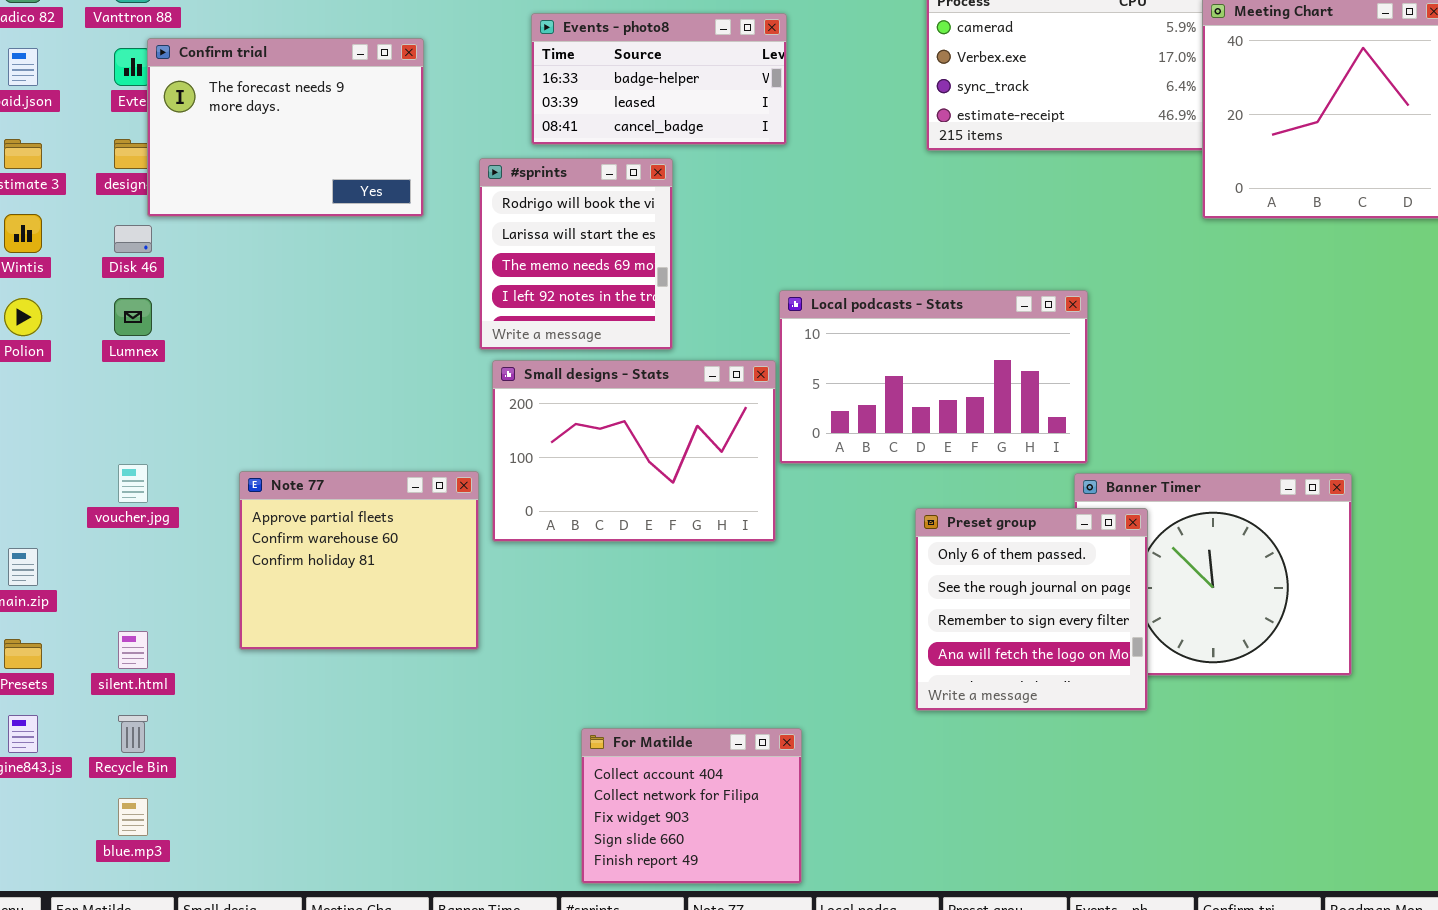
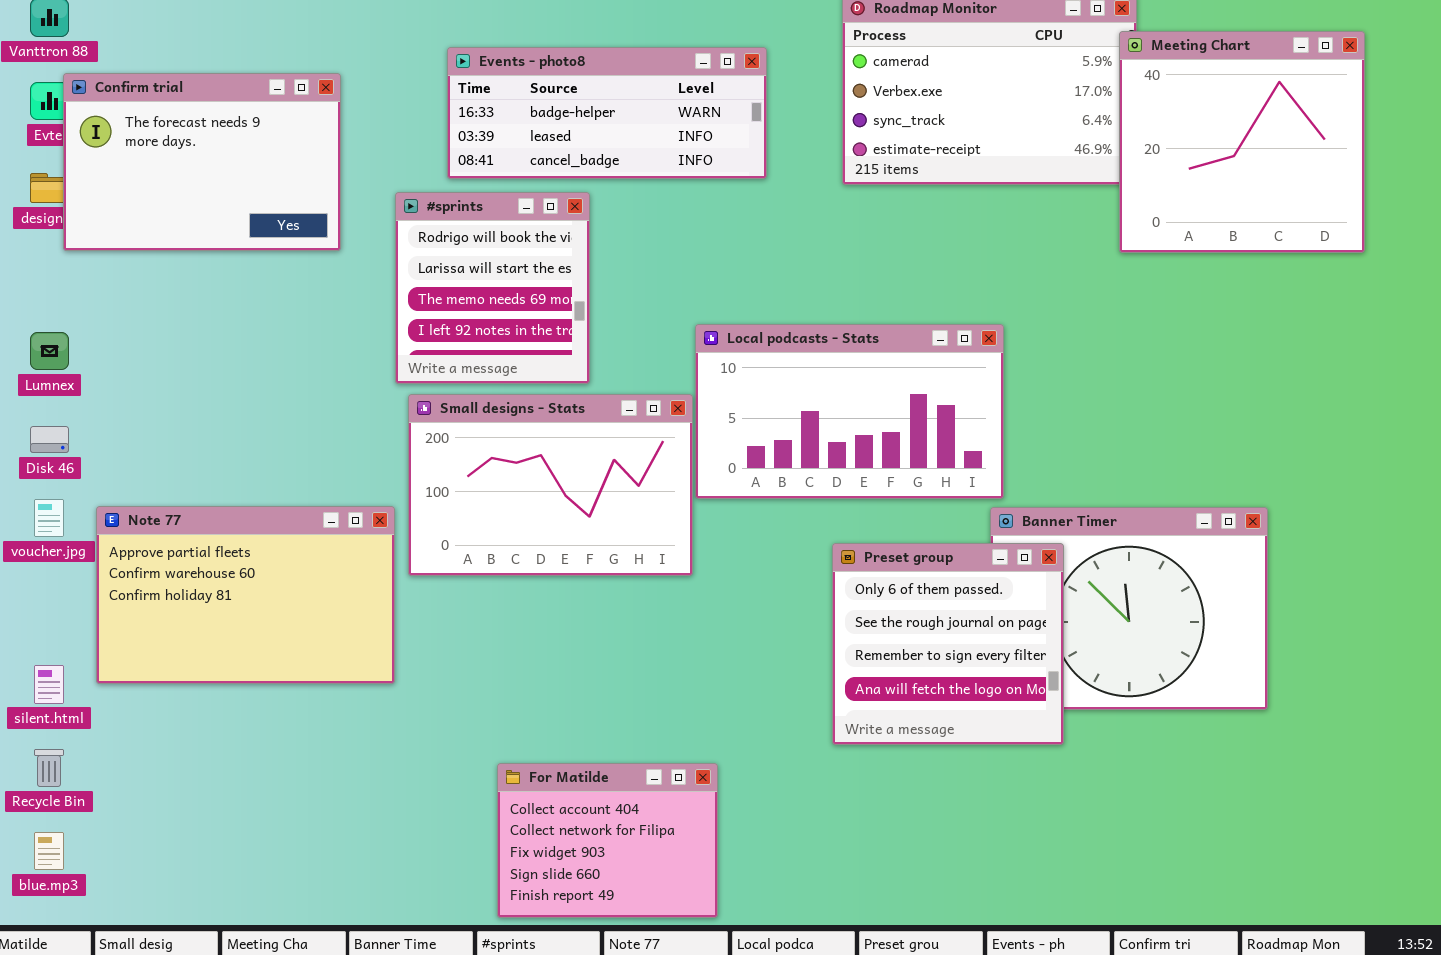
Events - photo8: [531,13,787,145] -> [447,47,767,179], resized
Disk 46: [114,225,152,253] -> [30,426,69,453], moved
Note 77: [239,471,479,650] -> [96,506,395,684], resized

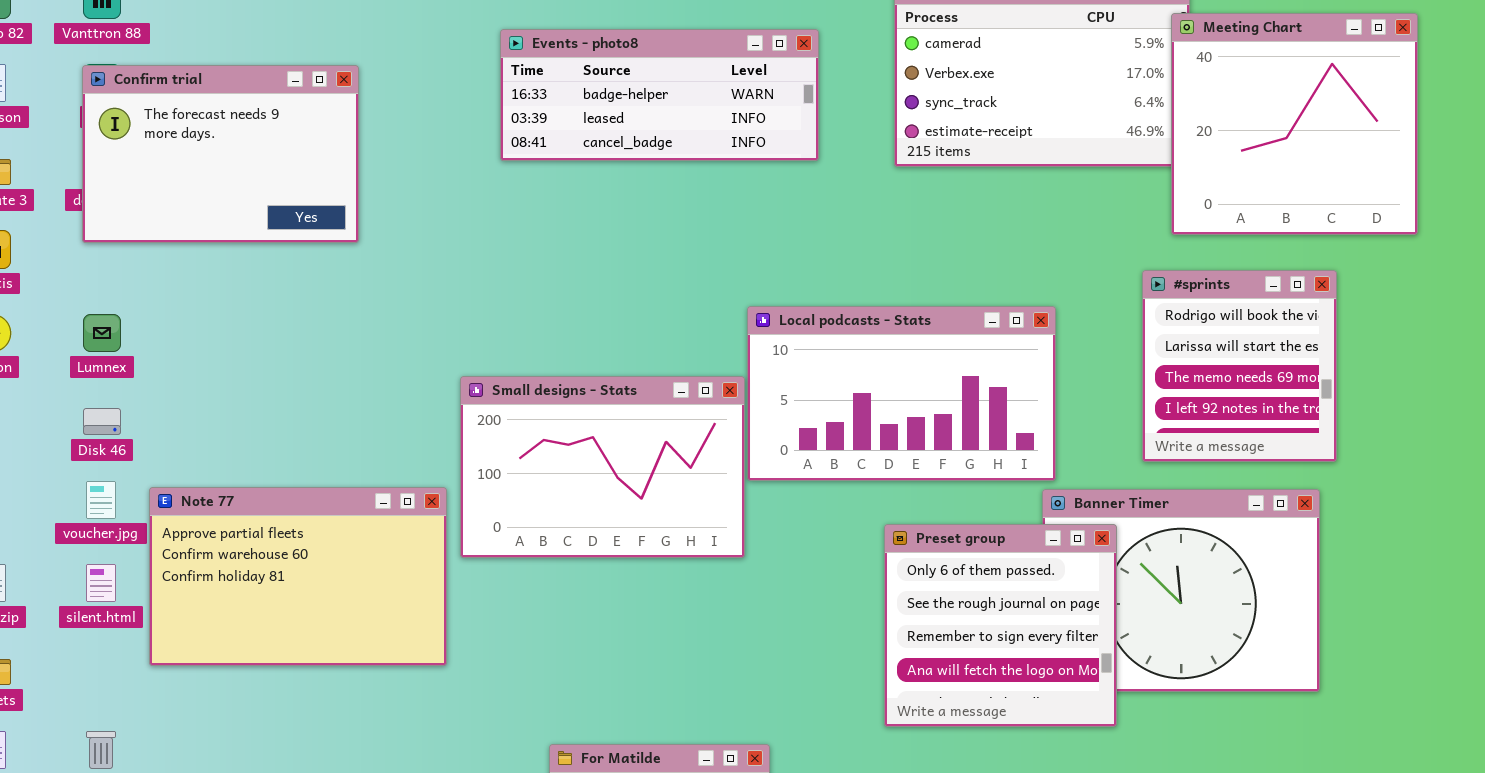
Confirm trial: [63,73,341,251] -> [82,65,359,243], moved
#sprints: [395,192,590,384] -> [1142,270,1337,462], moved
silent.html: [34,665,64,704] -> [86,564,116,602], moved

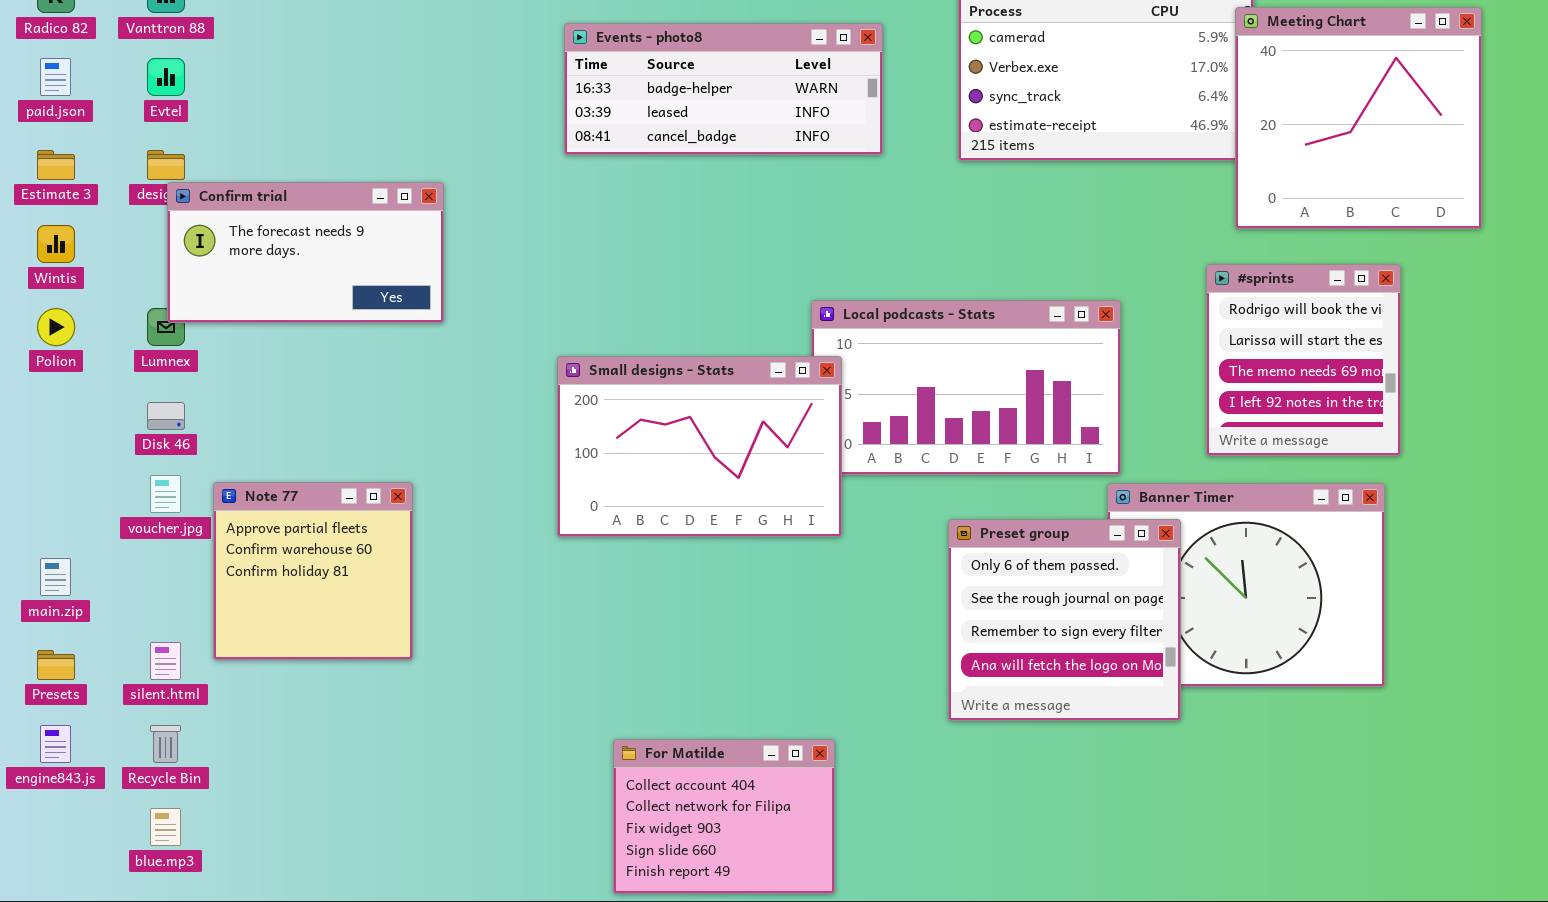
Confirm trial: [82,65,359,243] -> [167,182,444,323], moved, resized
Small designs - Stats: [460,376,745,558] -> [557,356,842,537], moved
Note 77: [149,487,447,666] -> [213,482,413,660], resized
silent.html: [86,564,116,602] -> [150,642,181,680], moved

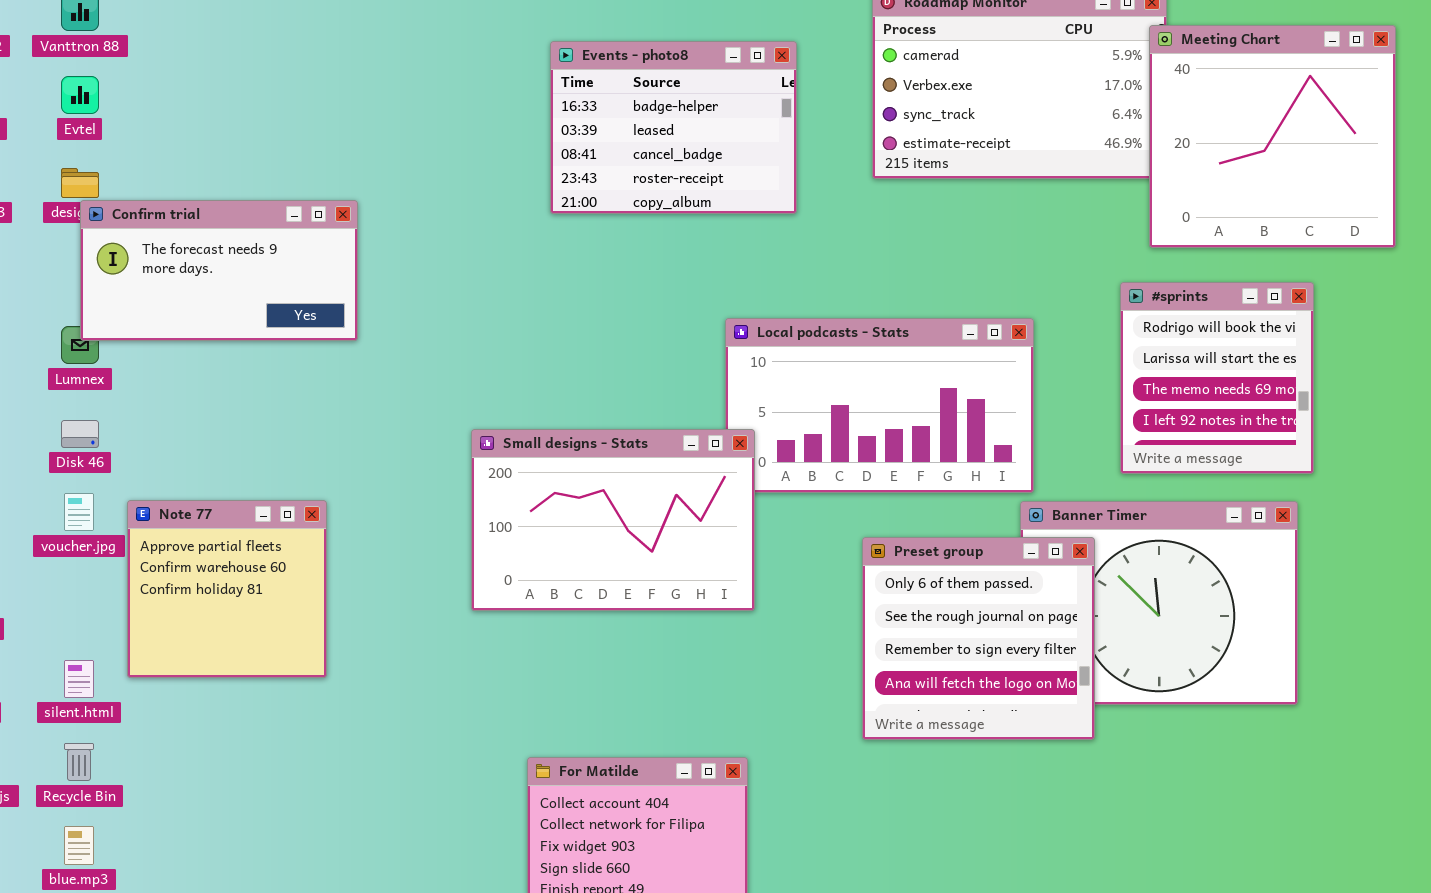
Events - photo8: [564,23,883,155] -> [550,41,797,214], resized
Small designs - Stats: [557,356,842,537] -> [471,429,755,611], moved

